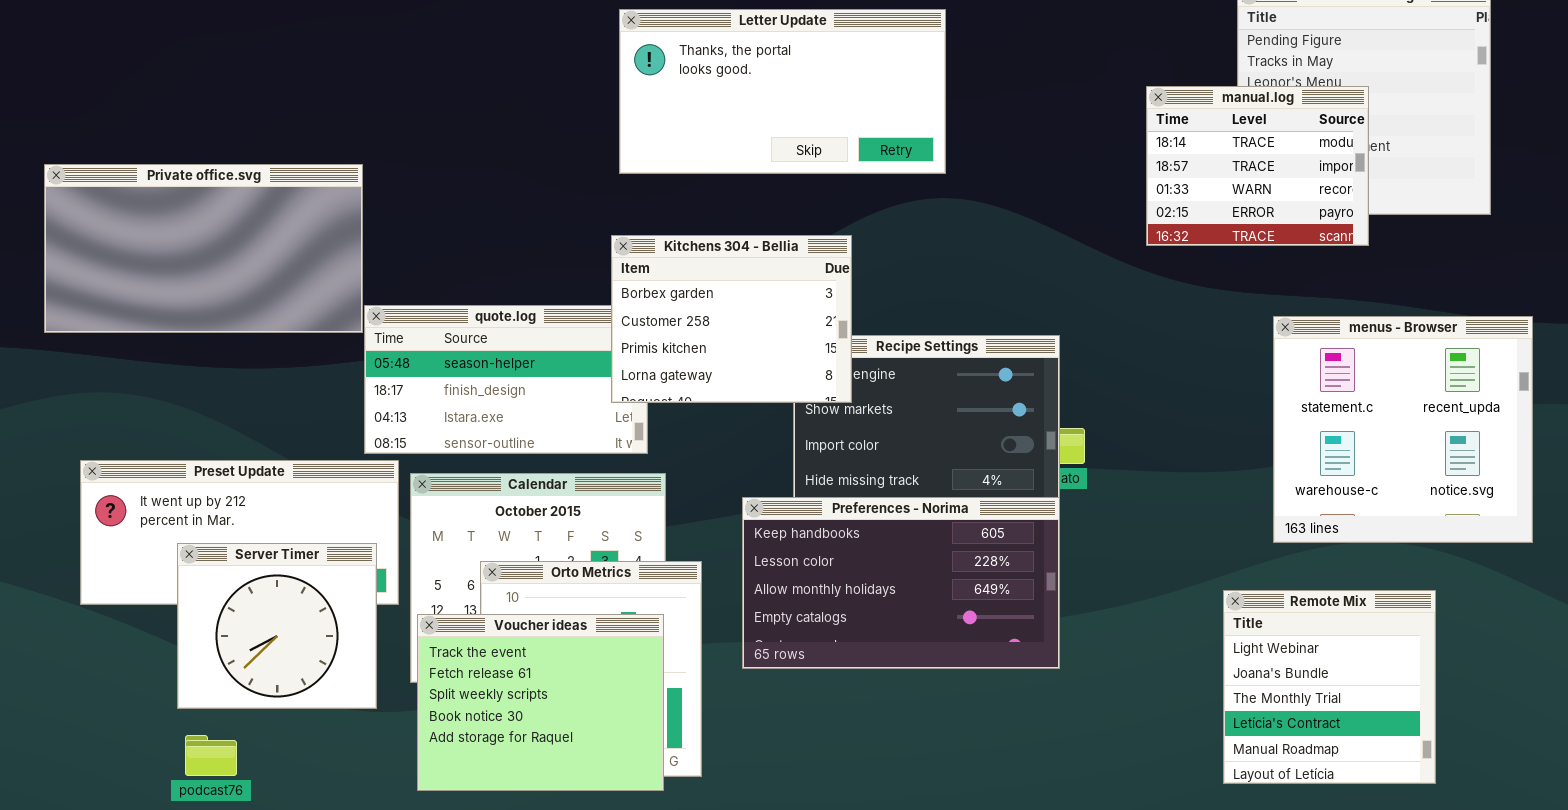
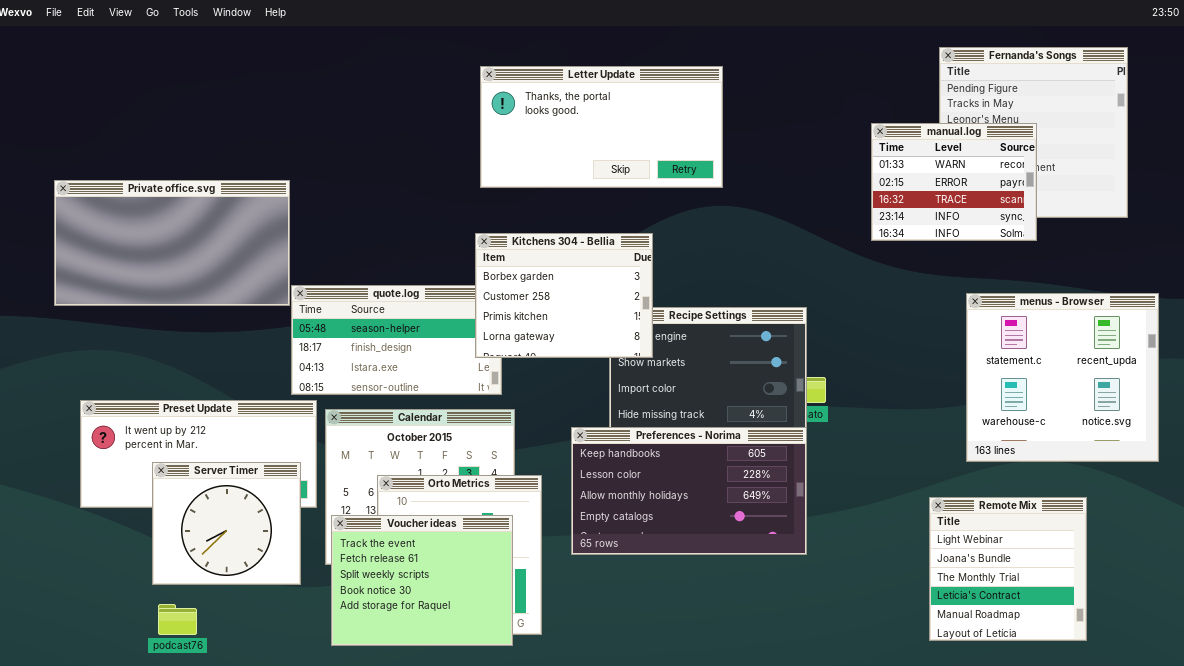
manual.log: [1146,86,1369,246] -> [871,123,1037,241], scrolled down 2 rows

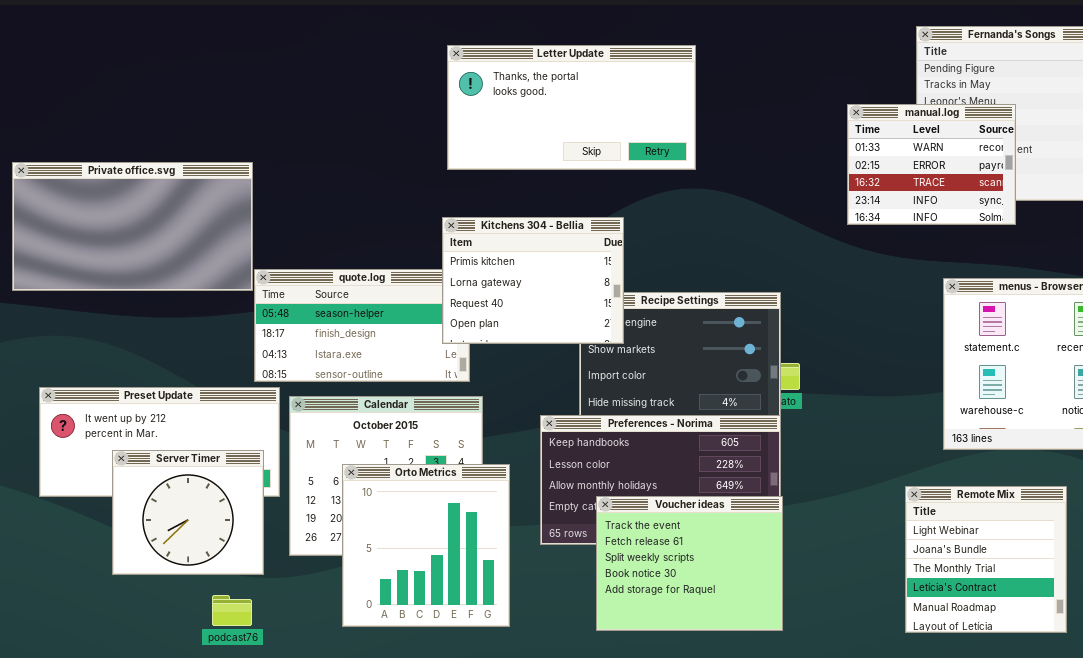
Kitchens 304 - Bellia: [475,233,653,358] -> [442,217,624,344], scrolled down 2 rows
Voucher ideas: [331,515,513,646] -> [596,496,783,631], moved
podcast76: [158,604,197,635] -> [212,595,252,626], moved

